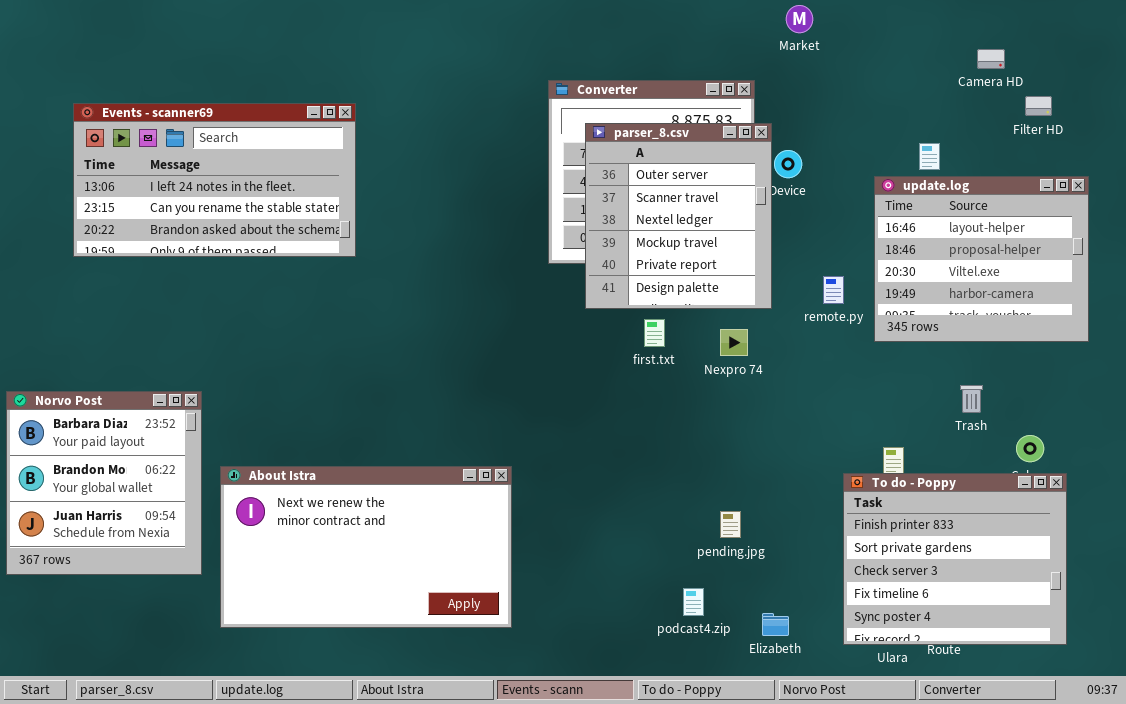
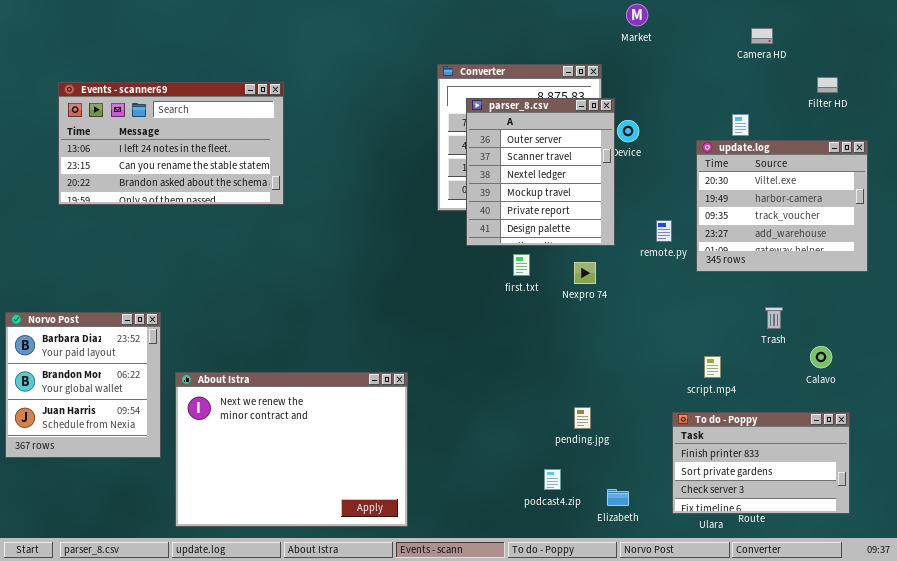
Camera HD: [977,49,1005,69] -> [751,28,773,44], moved
update.log: [874,176,1089,342] -> [696,140,868,272], scrolled down 2 rows
About Istra: [220,466,512,628] -> [175,372,408,527], resized
To do - Poppy: [843,473,1067,645] -> [672,412,850,514], resized

